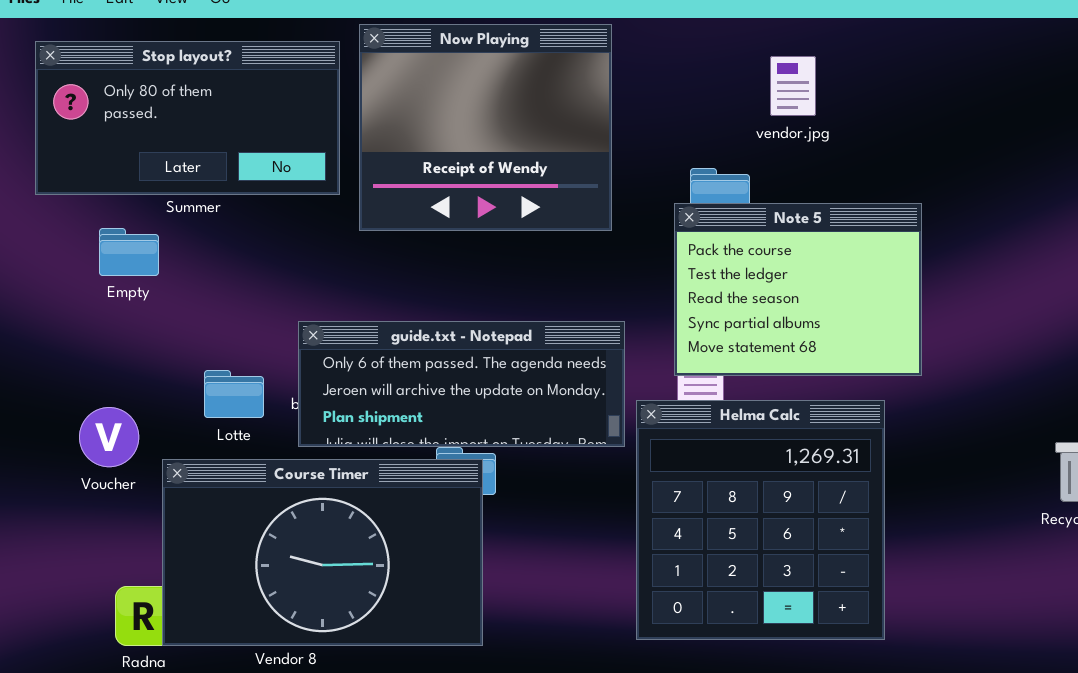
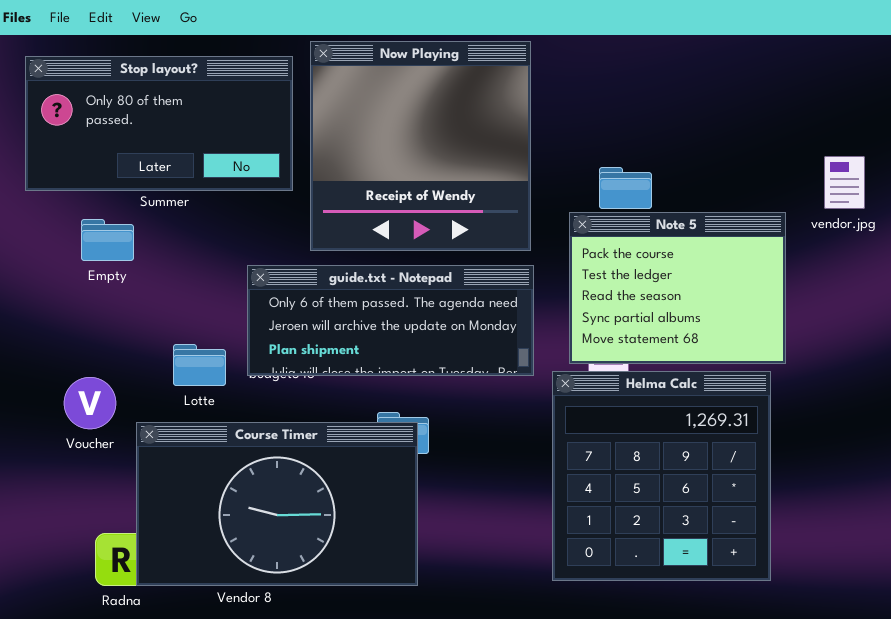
Now Playing: [359,24,612,231] -> [310,41,531,251], resized
vendor.jpg: [770,56,816,116] -> [824,156,865,209], moved
Note 5: [674,203,922,376] -> [569,212,786,364], moved
guide.txt - Notepad: [298,321,625,447] -> [247,265,534,376], moved

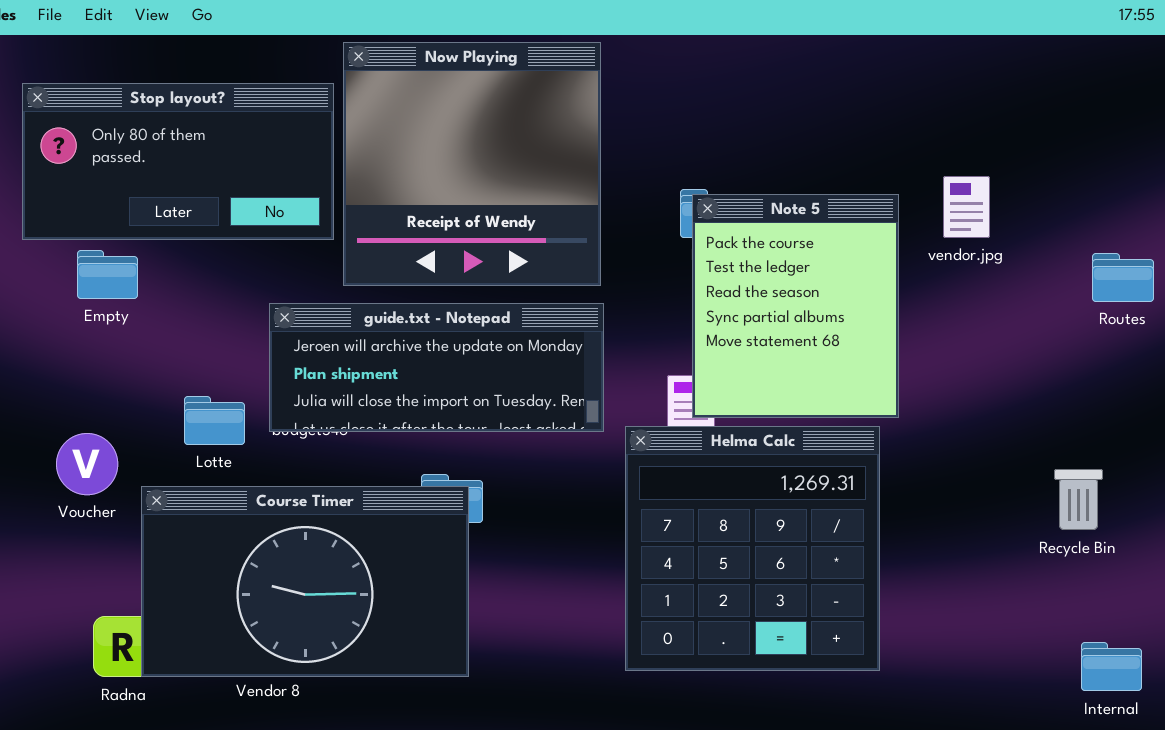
Stop layout?: [25,56,293,191] -> [22,83,334,240], moved
Note 5: [569,212,786,364] -> [692,194,899,418], resized
guide.txt - Notepad: [247,265,534,376] -> [269,303,604,432], scrolled down 1 row

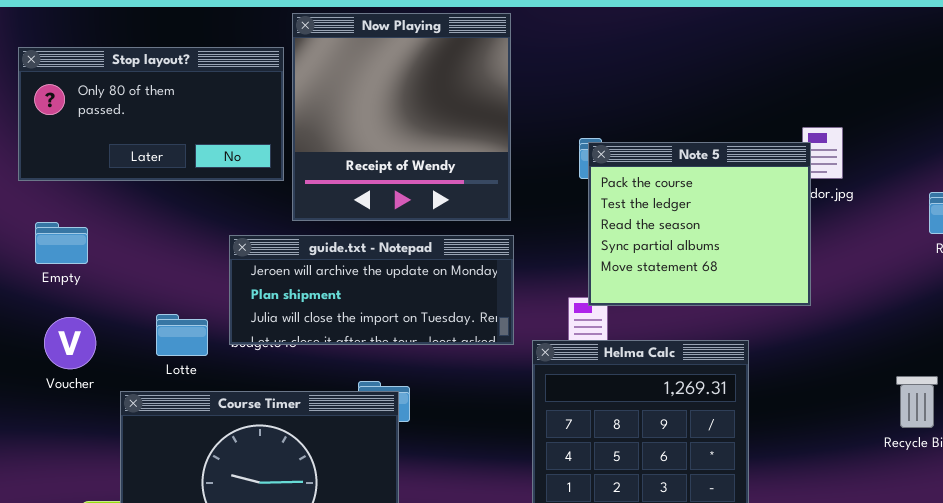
Note 5: [692,194,899,418] -> [588,142,811,306], resized
Empty: [77,250,138,299] -> [35,222,88,264], moved
Voucher: [56,433,118,495] -> [44,317,96,369], moved

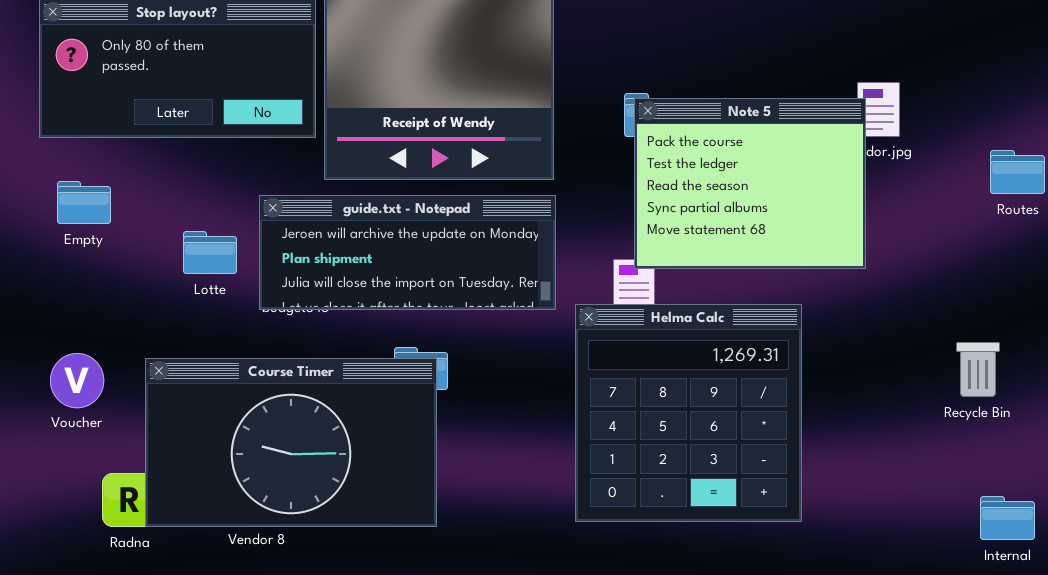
Lotte: [156,314,208,356] -> [183,231,237,274], moved
Voucher: [44,317,96,369] -> [50,353,104,408], moved

